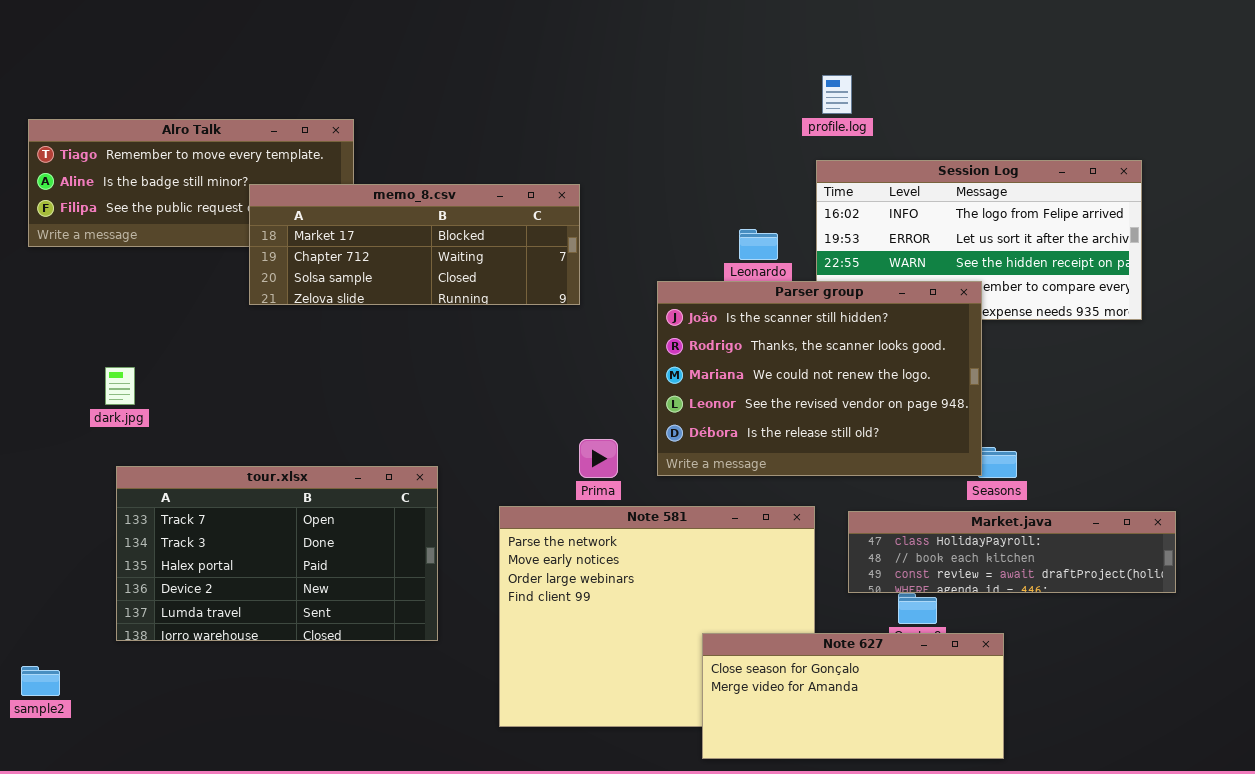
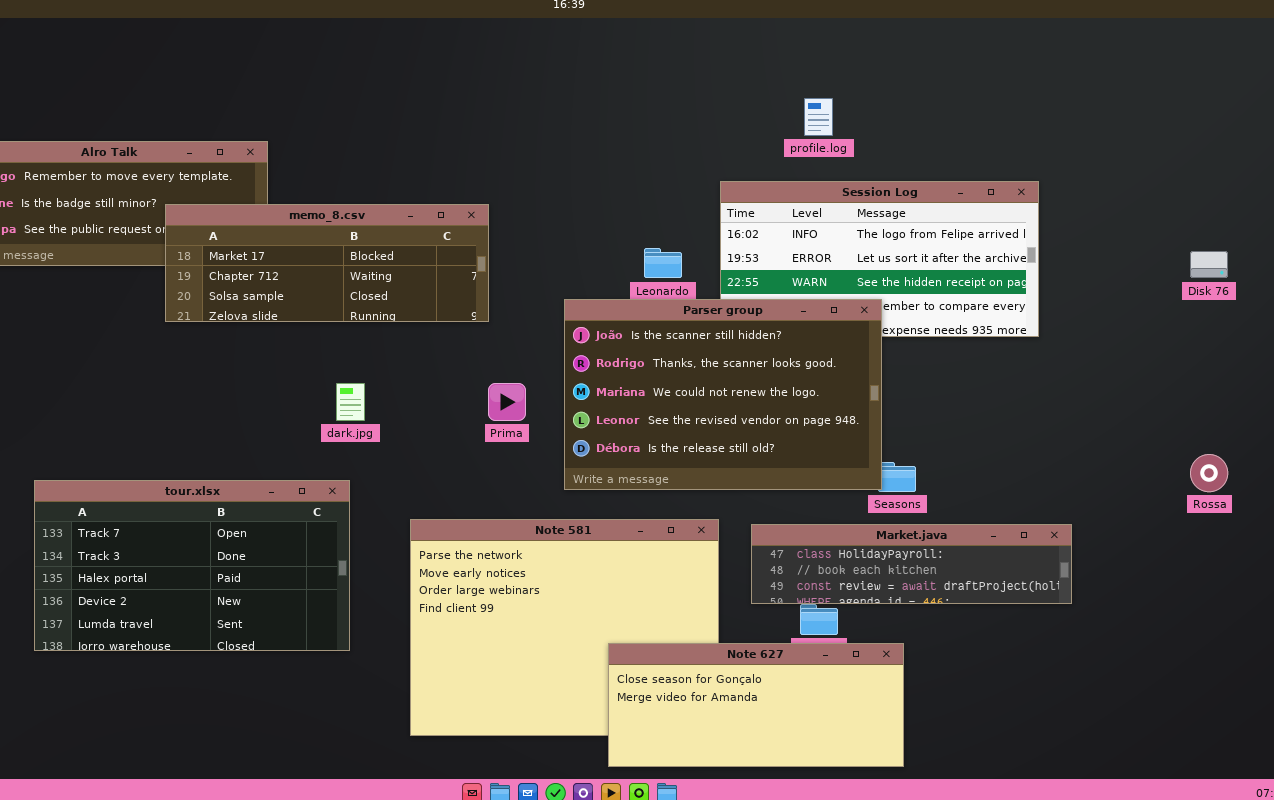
profile.log: [822,75,852,114] -> [804,98,833,136], moved
dark.jpg: [105,367,135,405] -> [336,383,365,421], moved
Prima: [579,439,618,478] -> [488,383,526,421], moved

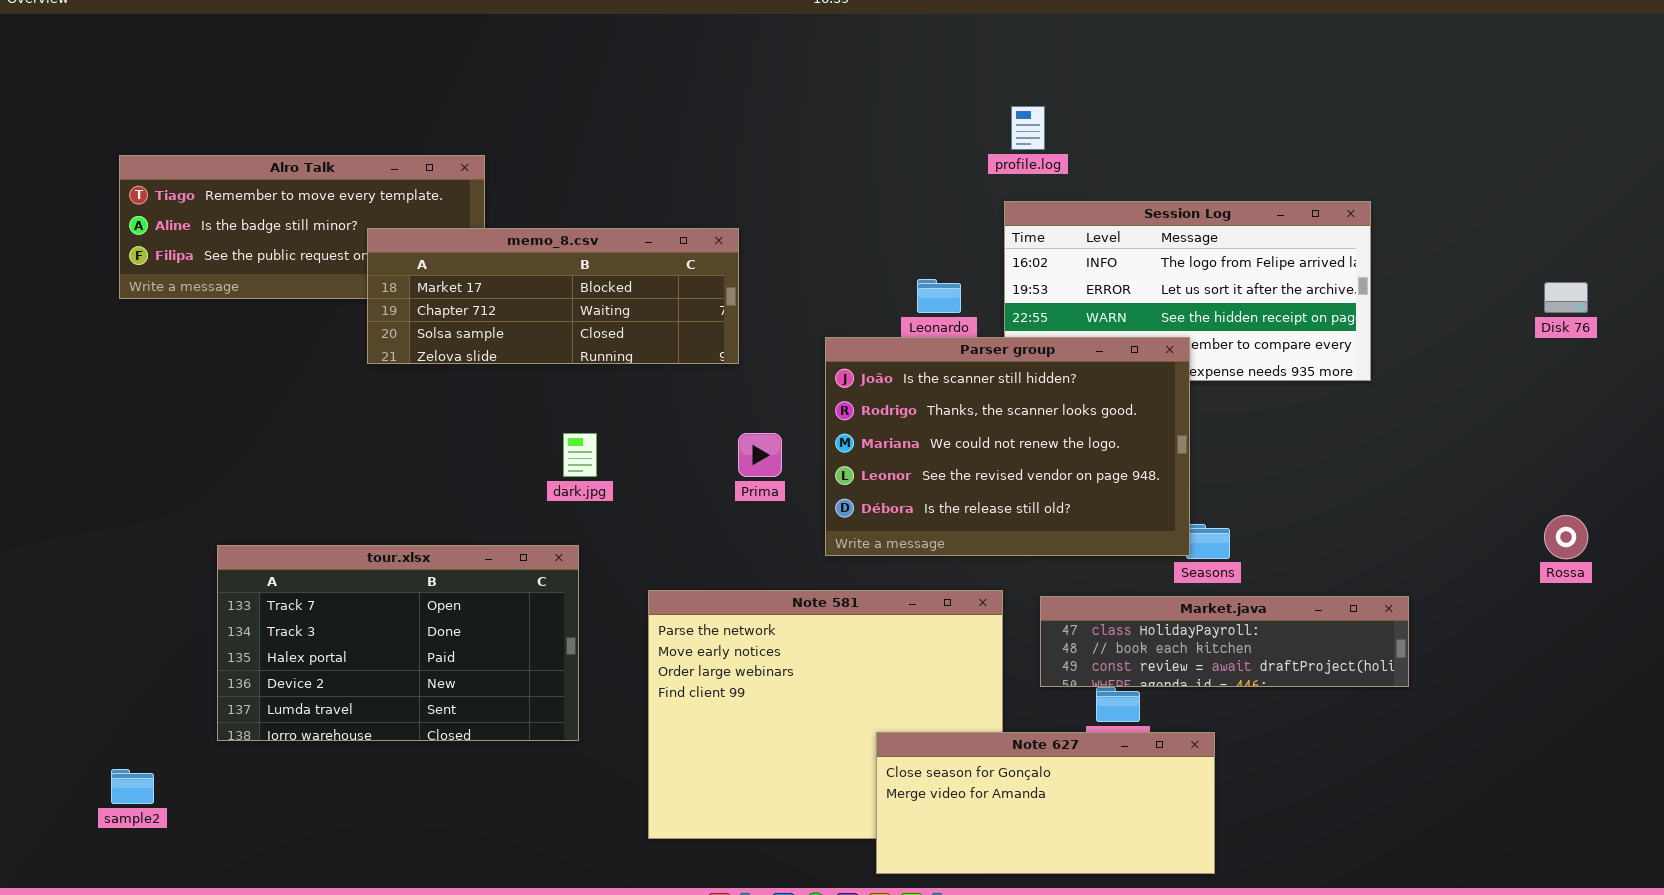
profile.log: [804,98,833,136] -> [1011,106,1045,150], moved

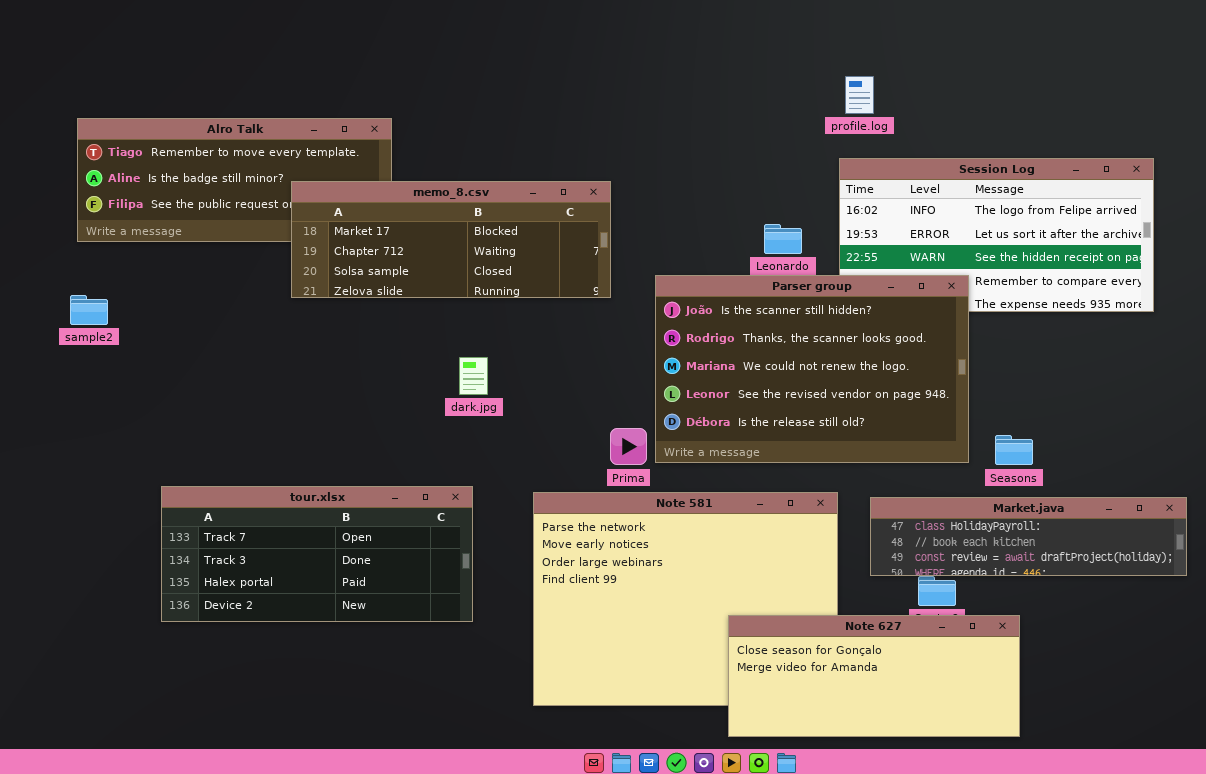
Parser group: [825,337,1190,556] -> [655,275,969,463], moved
Prima: [738,433,782,477] -> [610,428,647,465], moved
tour.xlsx: [217,545,579,741] -> [161,486,473,622], resized
sample2: [111,769,154,804] -> [70,295,108,325], moved

